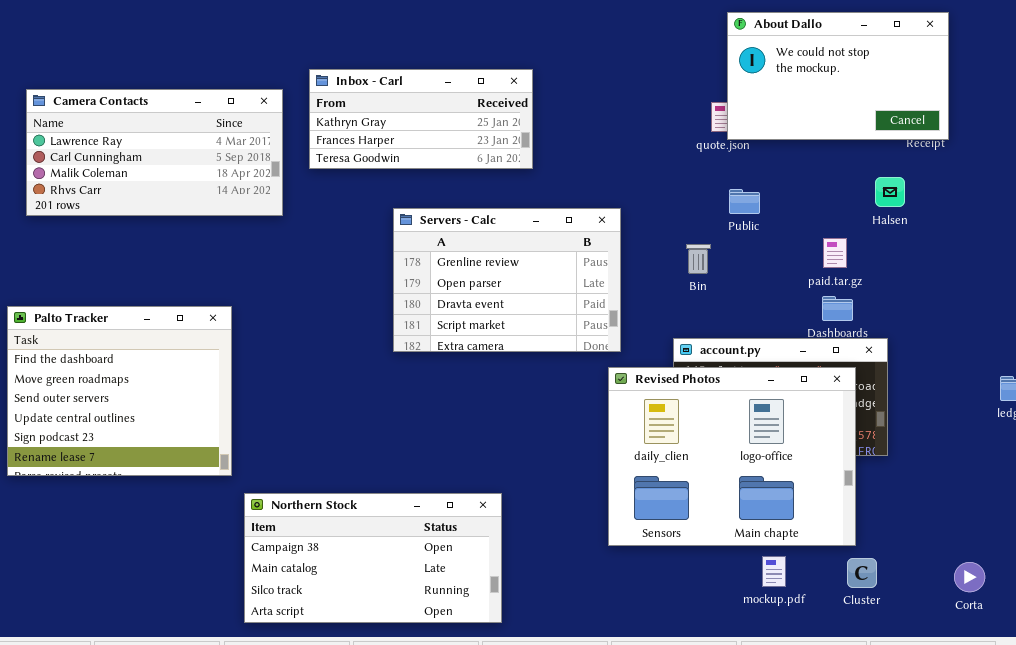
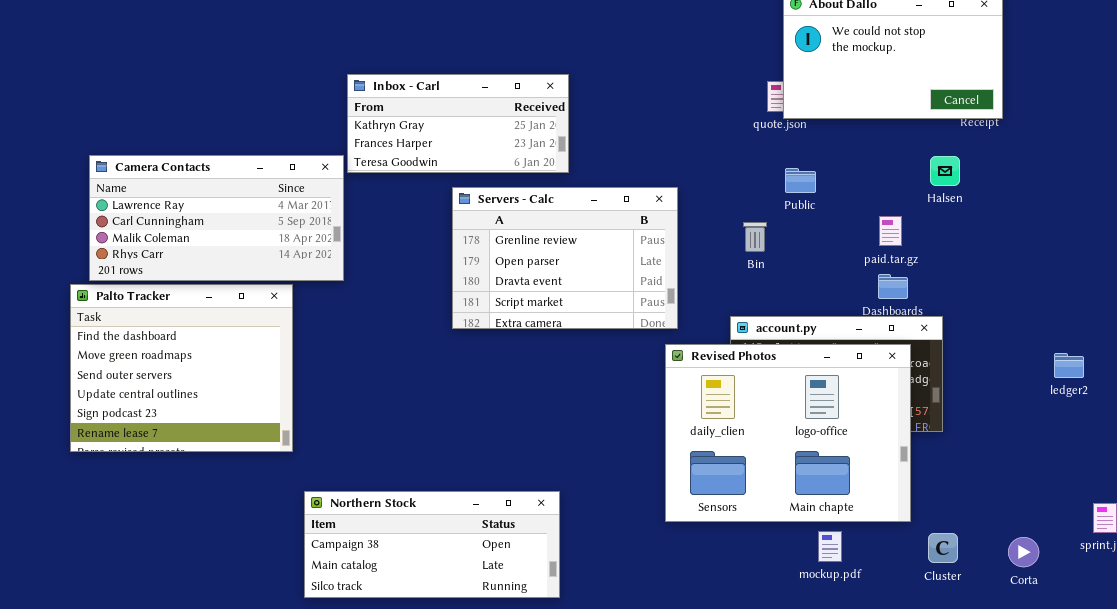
Inbox - Carl: [309,69,533,169] -> [347,74,569,173], moved
Camera Contacts: [26,89,283,216] -> [89,155,344,281], moved
Northern Stock: [244,493,502,623] -> [304,491,560,598], resized
Cluster: [847,558,877,588] -> [928,533,958,563], moved

